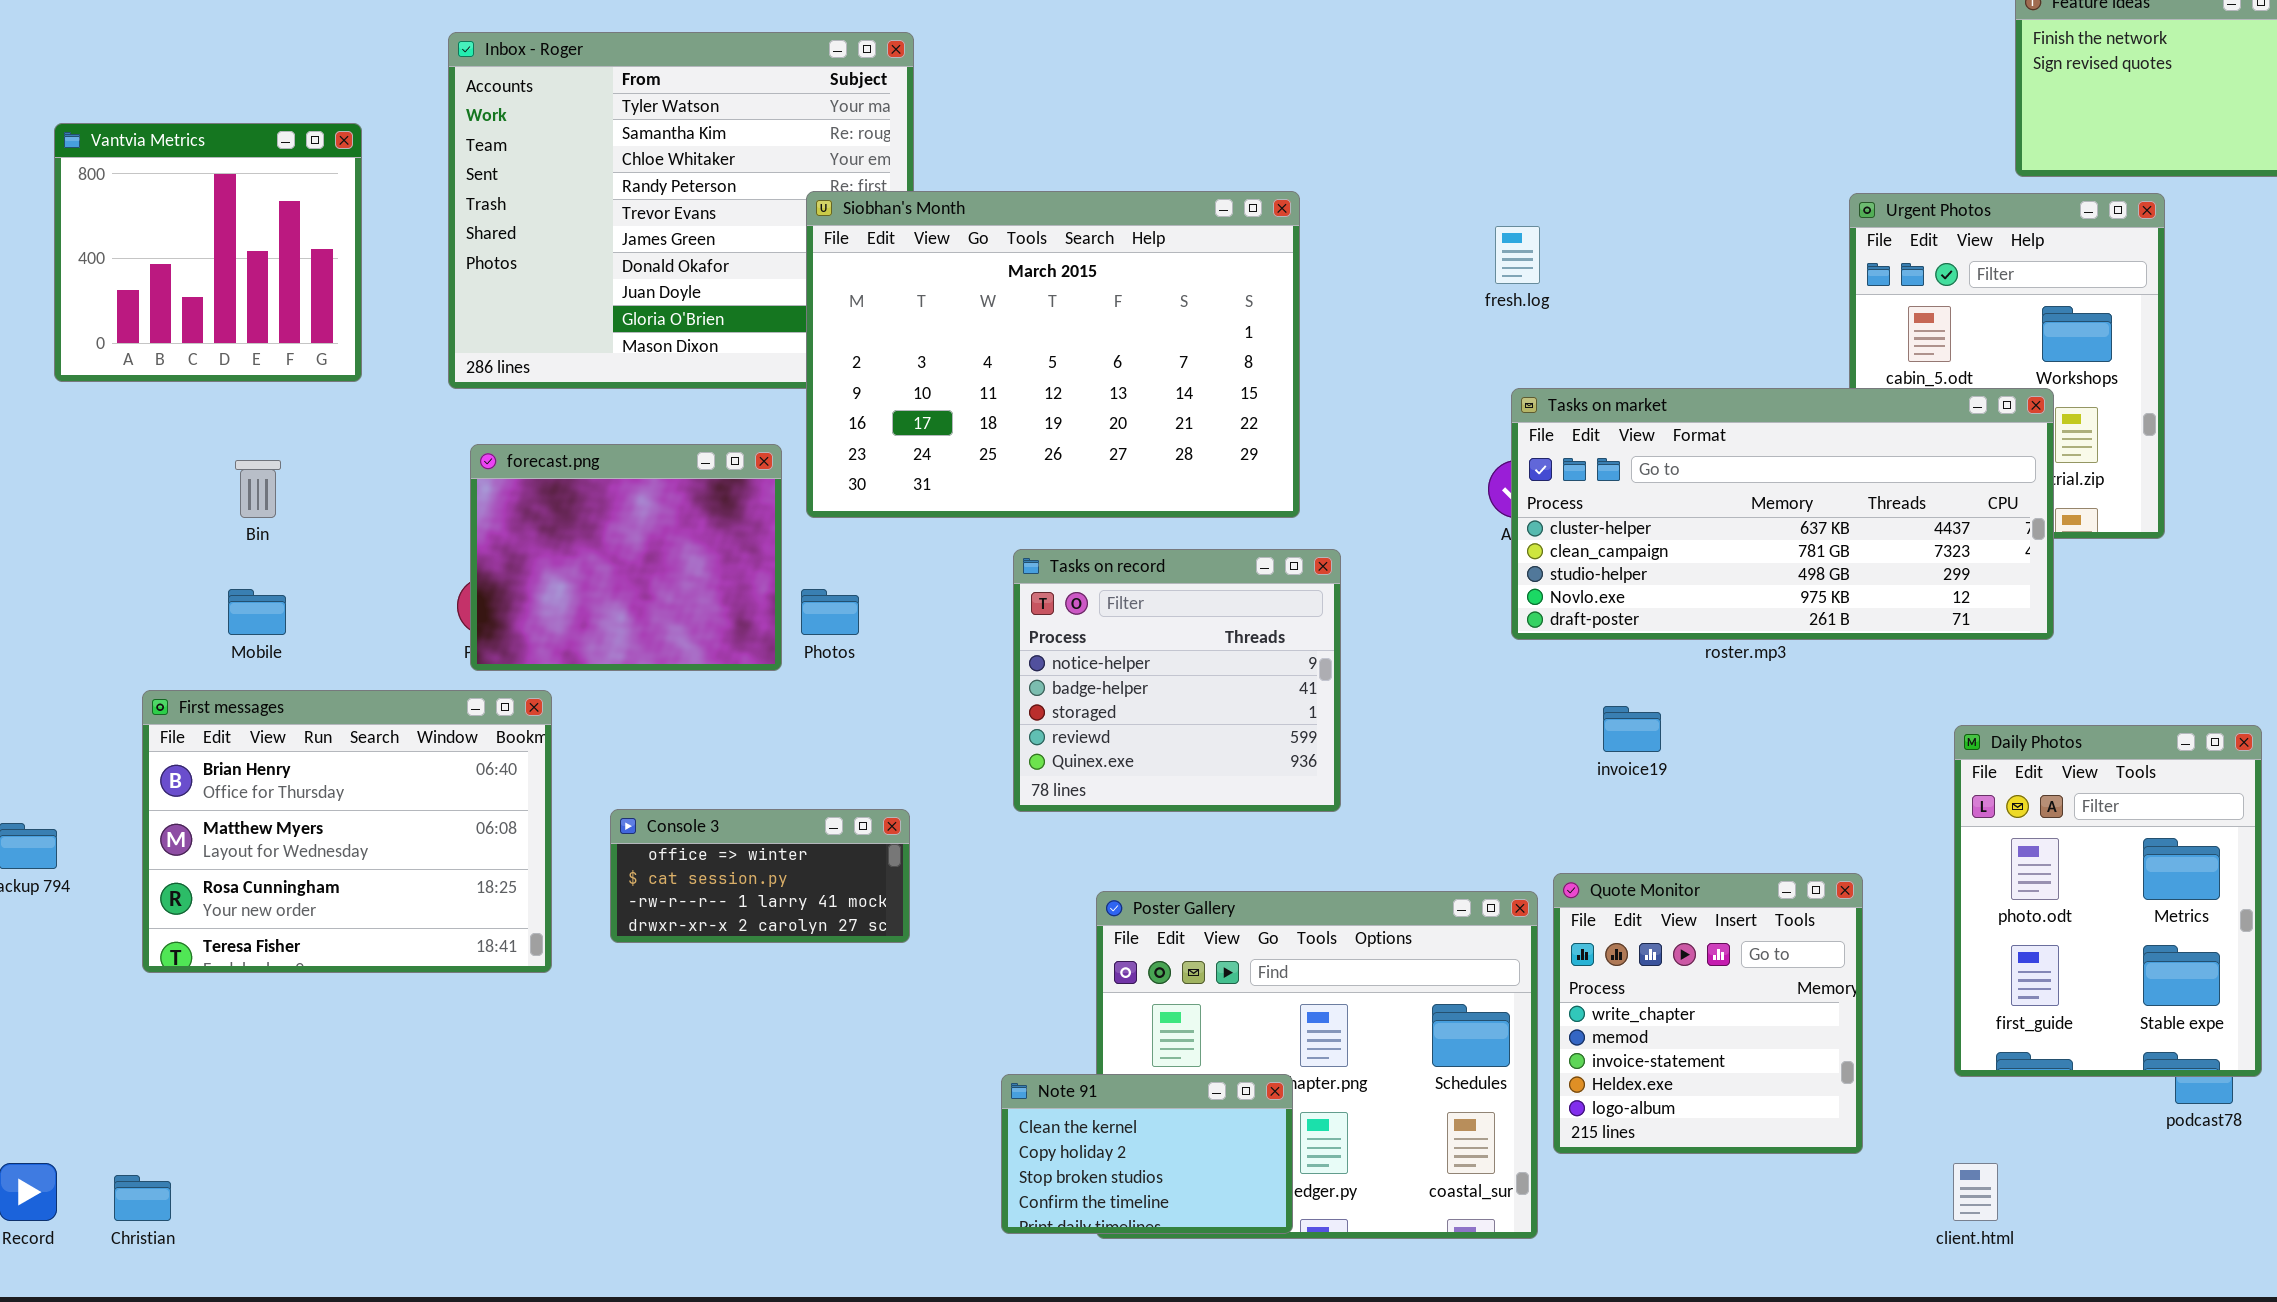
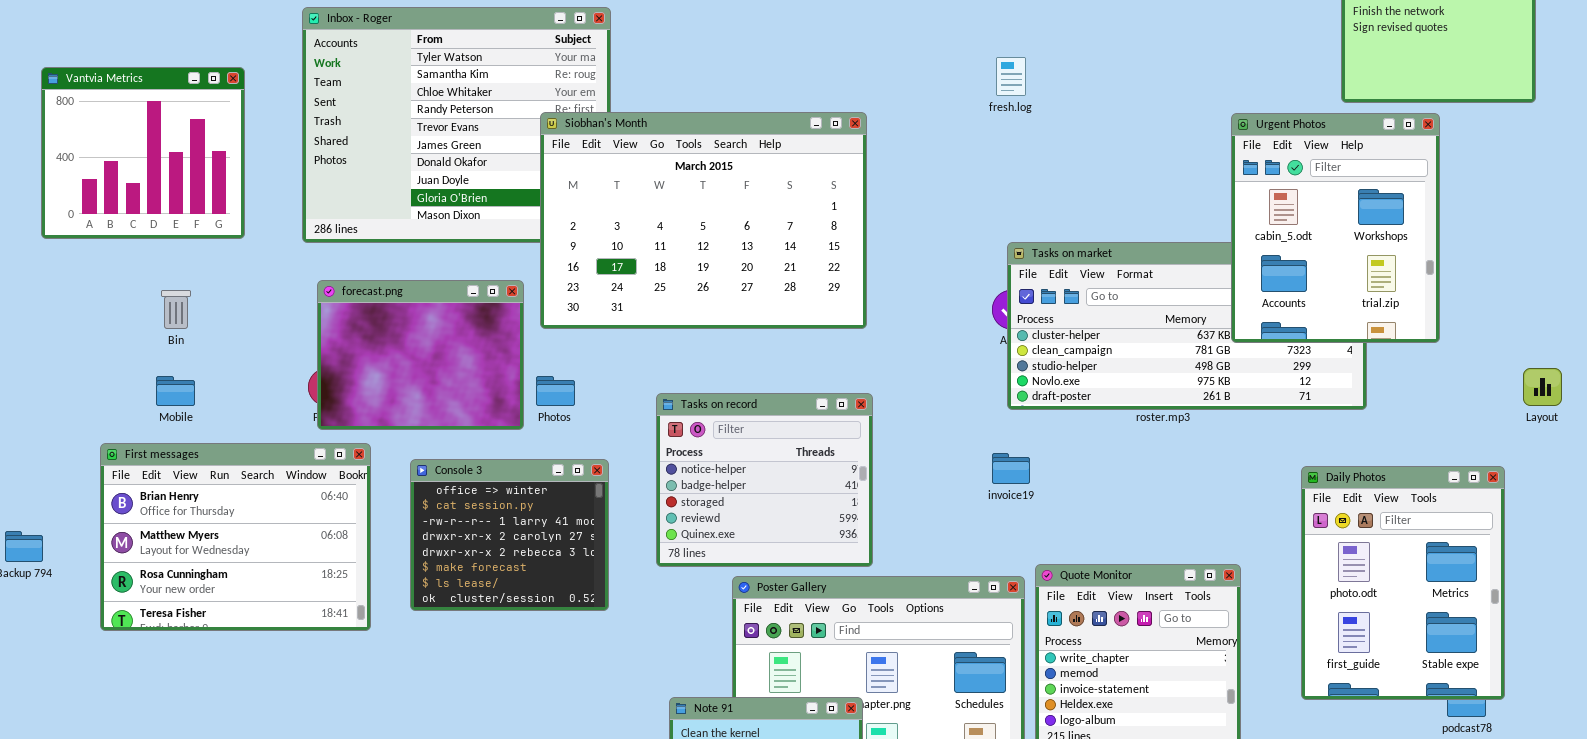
Urgent Photos: [1849,193,2165,539] -> [1231,113,1440,343], raised
fresh.log: [1495,226,1540,284] -> [996,57,1026,96], moved
Tasks on record: [1013,549,1341,812] -> [656,393,873,567], moved
invoice19: [1603,706,1661,752] -> [992,453,1030,484], moved
Console 3: [610,809,910,943] -> [410,459,609,611], resized

